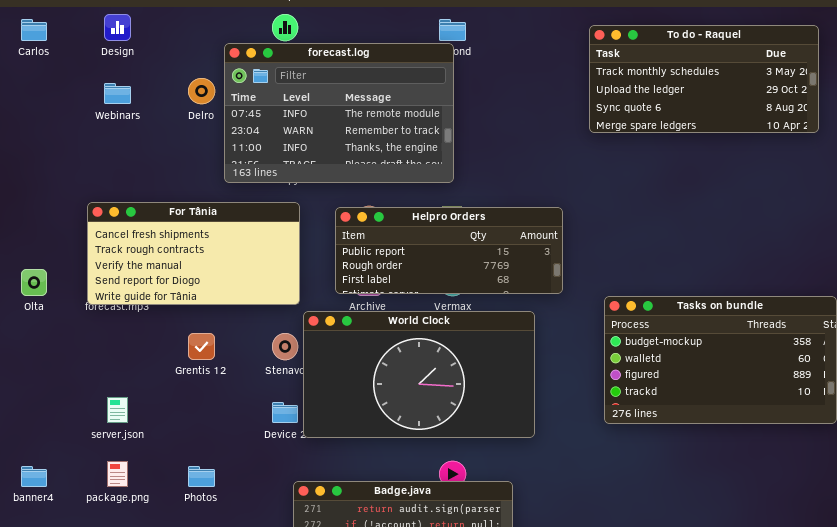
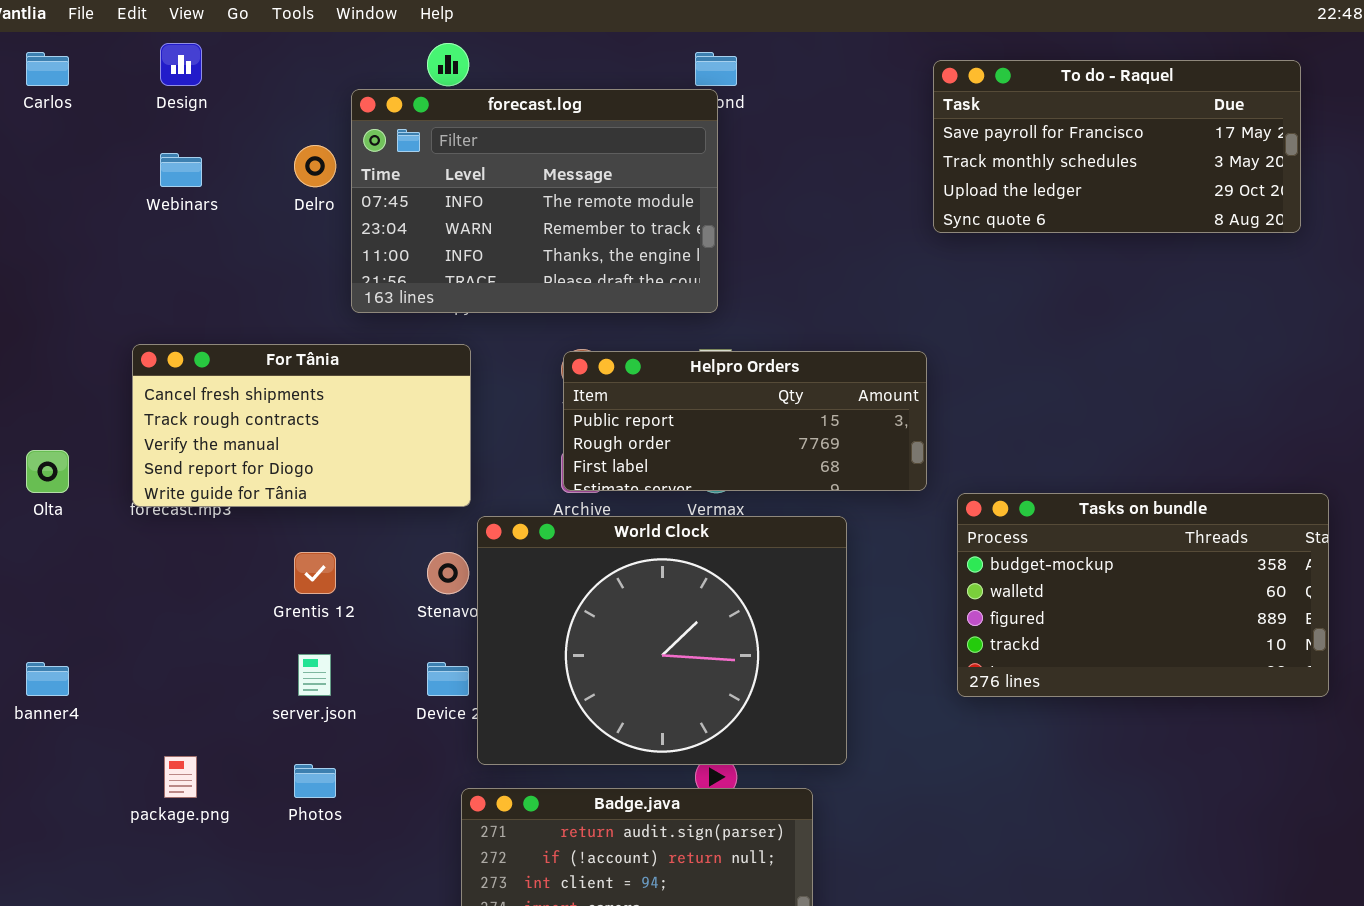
To do - Raquel: [589,25,819,133] -> [933,60,1301,233], scrolled up 1 row
Helpro Orders: [335,207,563,294] -> [563,351,927,491], moved
World Clock: [303,311,535,438] -> [477,516,847,765], resized
server.json: [107,397,128,423] -> [298,654,331,696], moved
banner4: [21,466,47,487] -> [26,662,69,696], moved

